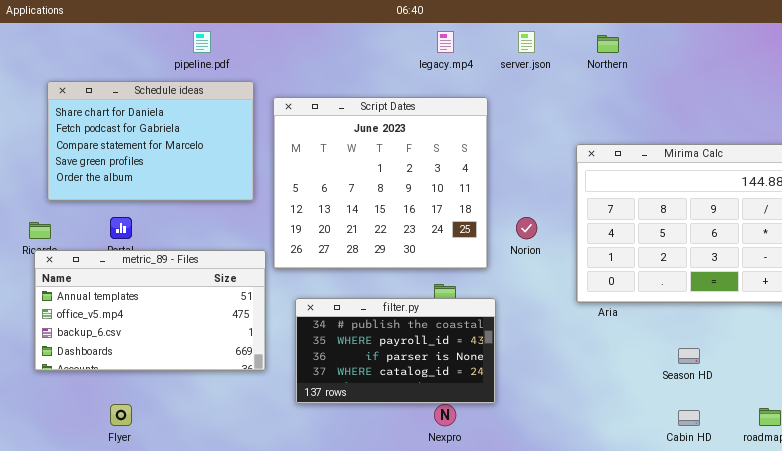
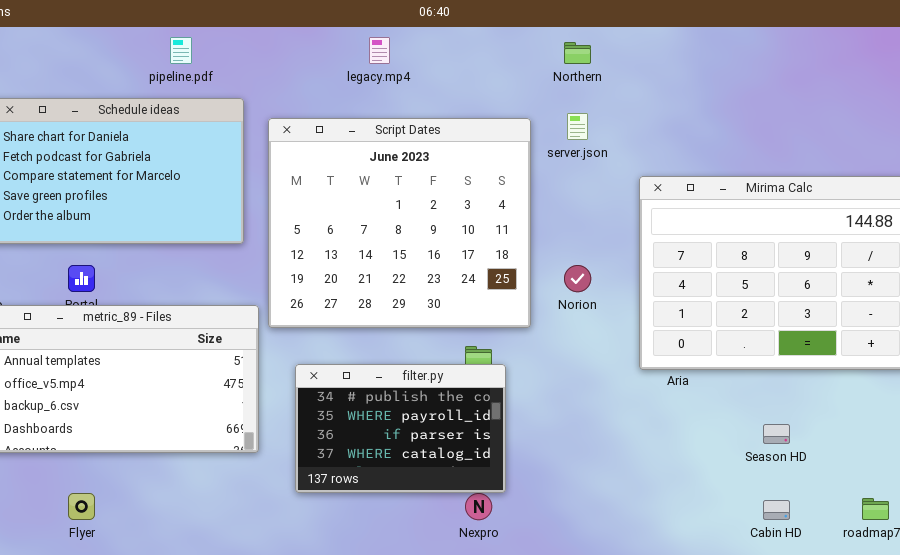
legacy.mp4: [437,31,454,53] -> [369,37,390,64], moved
server.json: [518,31,535,53] -> [567,113,588,140], moved
Northern: [597,35,619,53] -> [564,42,591,64], moved
filter.py: [295,298,496,404] -> [295,364,506,493], resized

